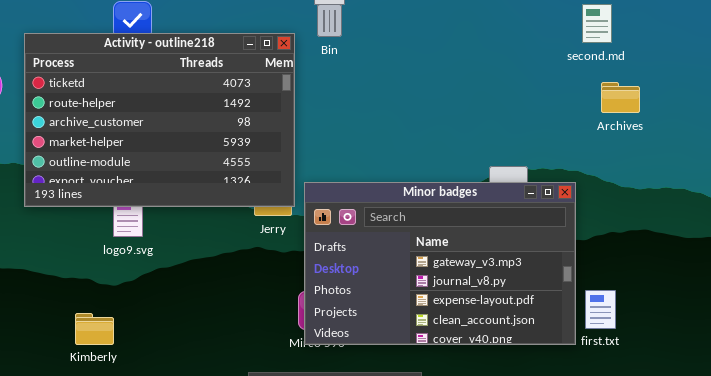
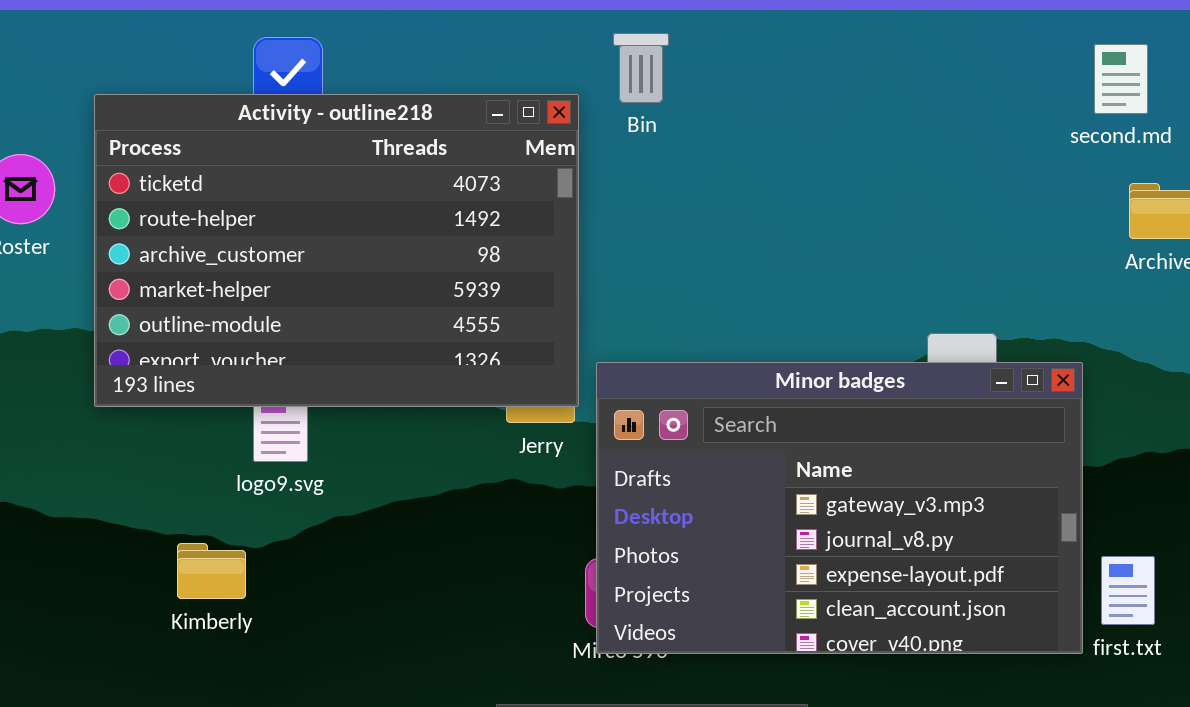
Kimberly: [75,313,114,345] -> [177,543,246,599], moved

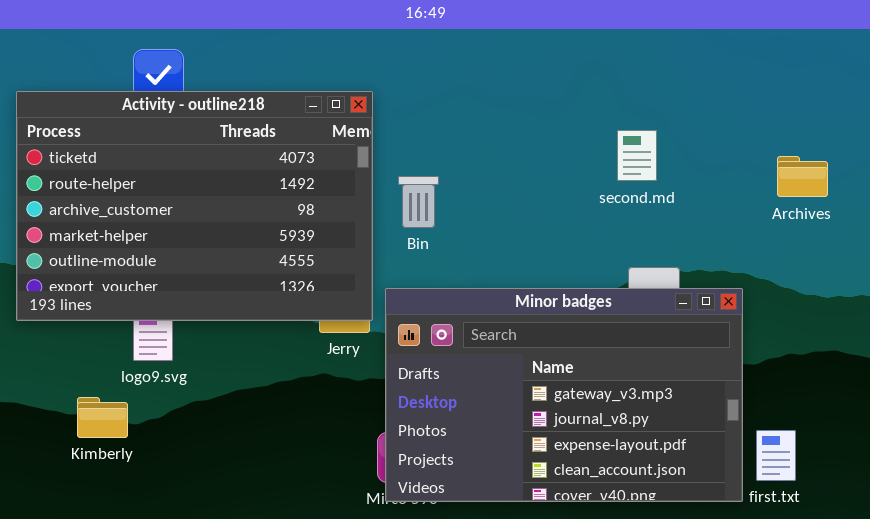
Bin: [613,33,669,103] -> [398,176,439,228], moved
second.md: [1094,44,1148,114] -> [617,130,657,181], moved
Kimberly: [177,543,246,599] -> [77,397,128,438], moved

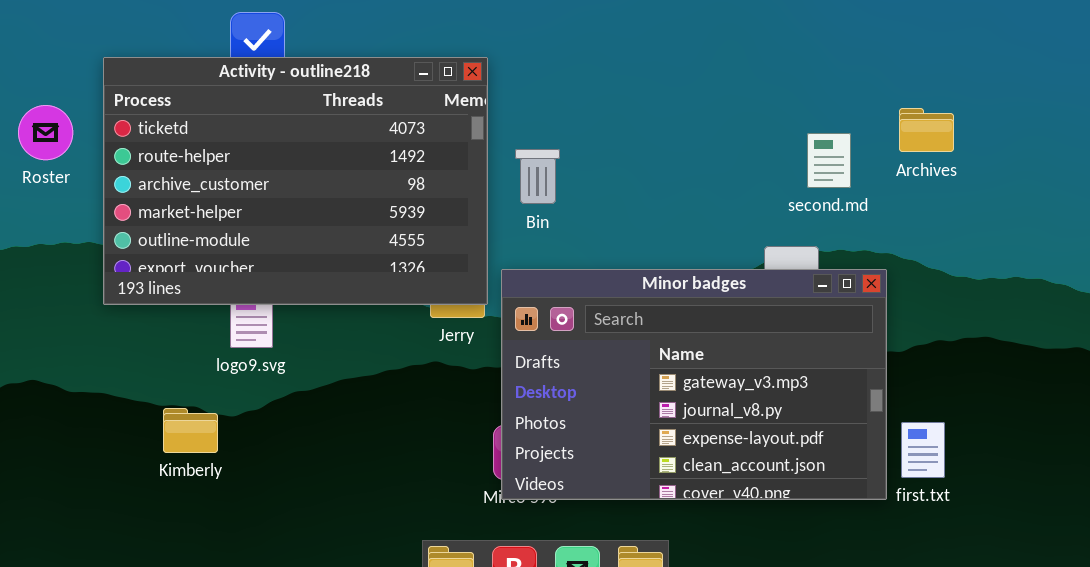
second.md: [617,130,657,181] -> [807,133,851,188], moved
Archives: [777,156,828,197] -> [899,108,954,152], moved
Kimberly: [77,397,128,438] -> [163,408,218,453], moved

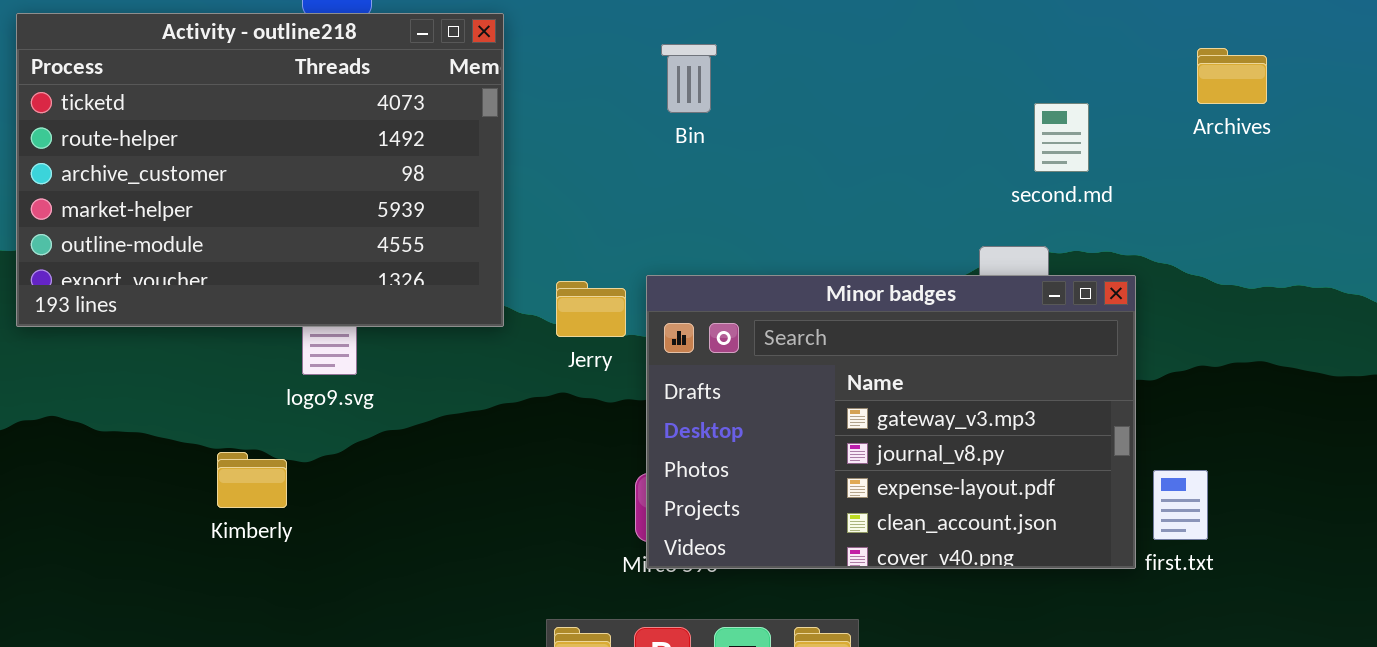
Activity - outline218: [103,57,488,305] -> [16,13,504,327], moved
Archives: [899,108,954,152] -> [1197,48,1267,104], moved
Bin: [515,149,560,204] -> [661,44,717,113], moved

